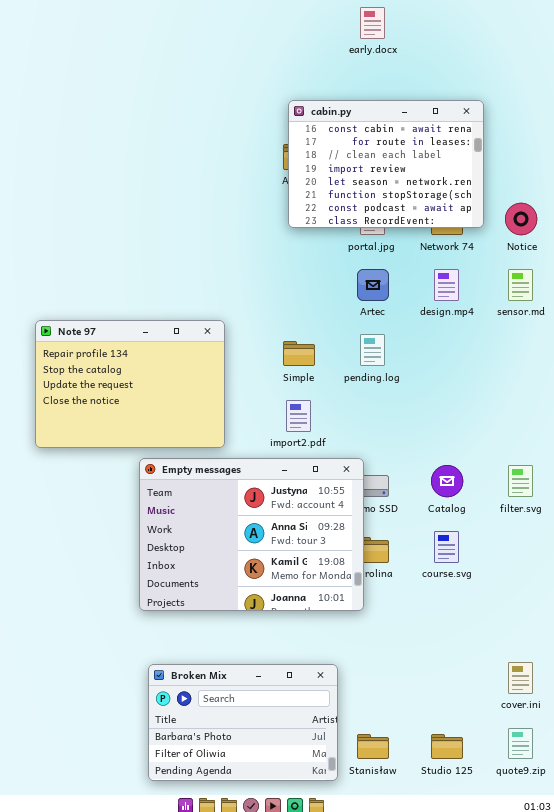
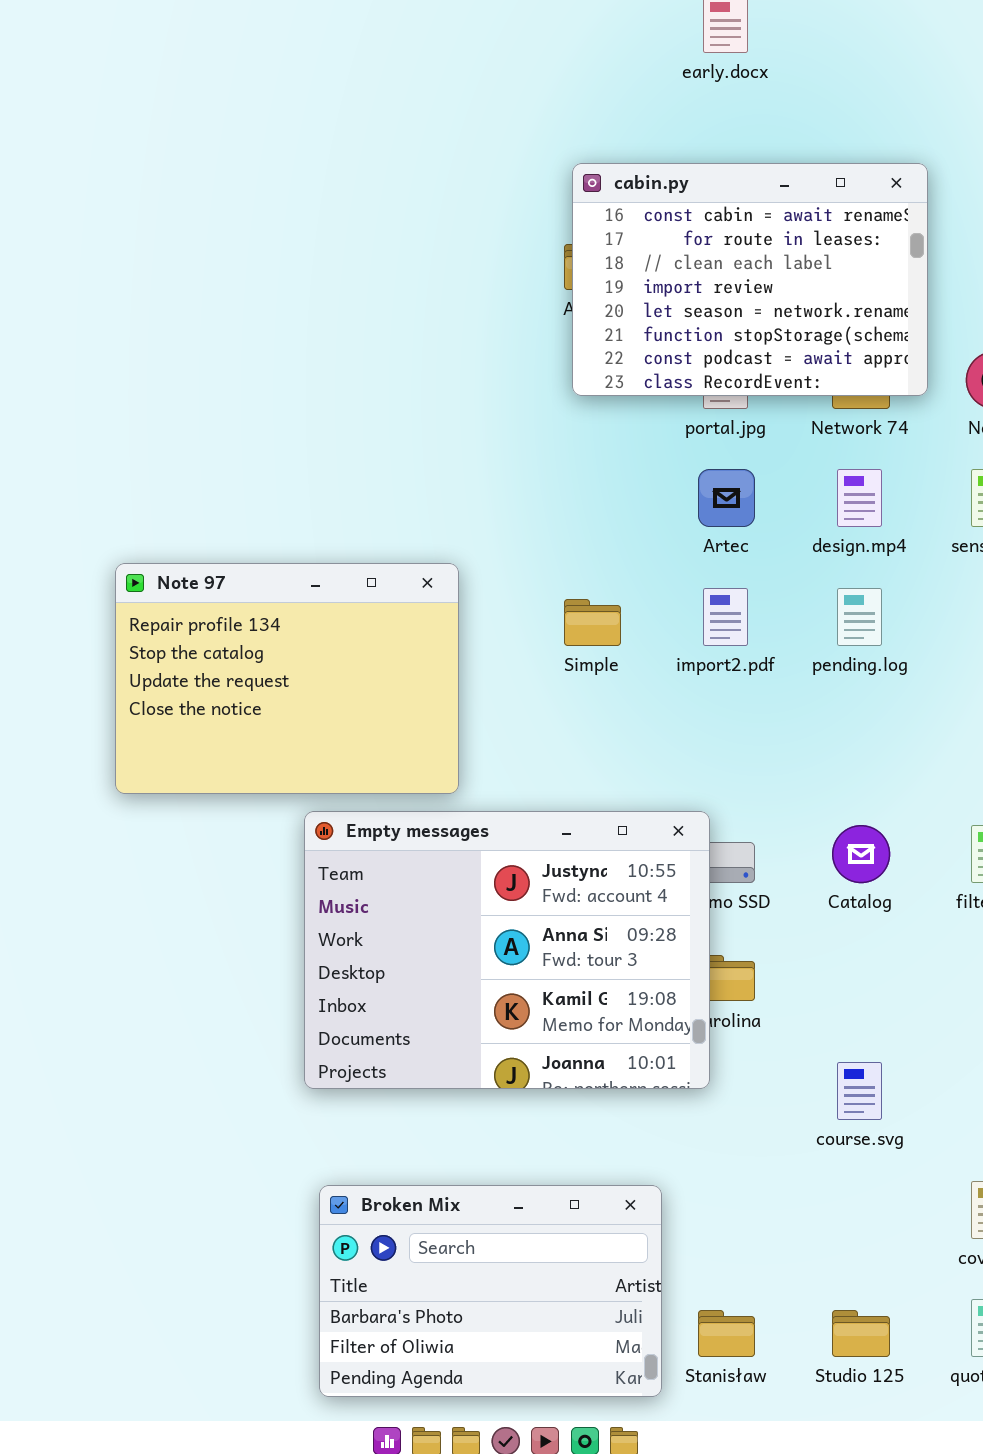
pending.log: [360,334,385,366] -> [837,588,882,646], moved
import2.pdf: [286,400,311,432] -> [703,588,748,646], moved
course.svg: [434,531,459,563] -> [837,1062,882,1120], moved

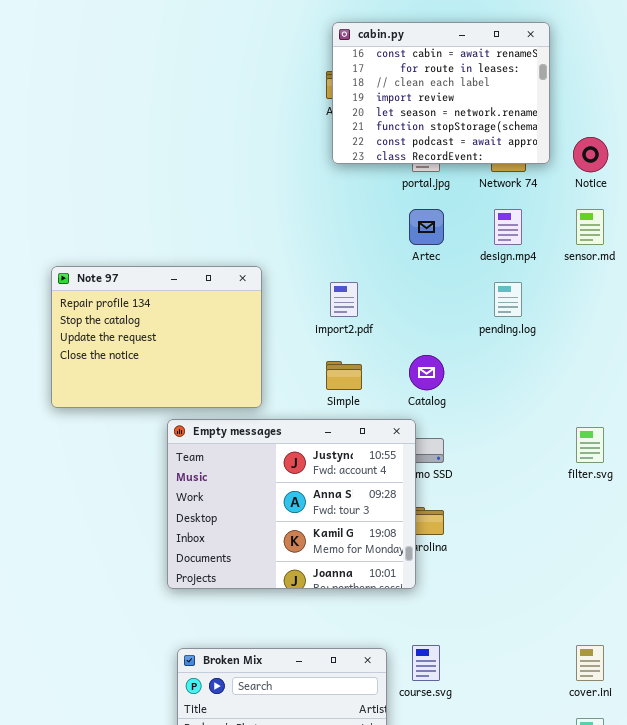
import2.pdf: [703,588,748,646] -> [330,282,358,317], moved
Simple: [564,599,621,646] -> [326,361,362,390], moved
Catalog: [832,825,890,883] -> [409,355,444,390], moved
course.svg: [837,1062,882,1120] -> [412,645,440,681], moved

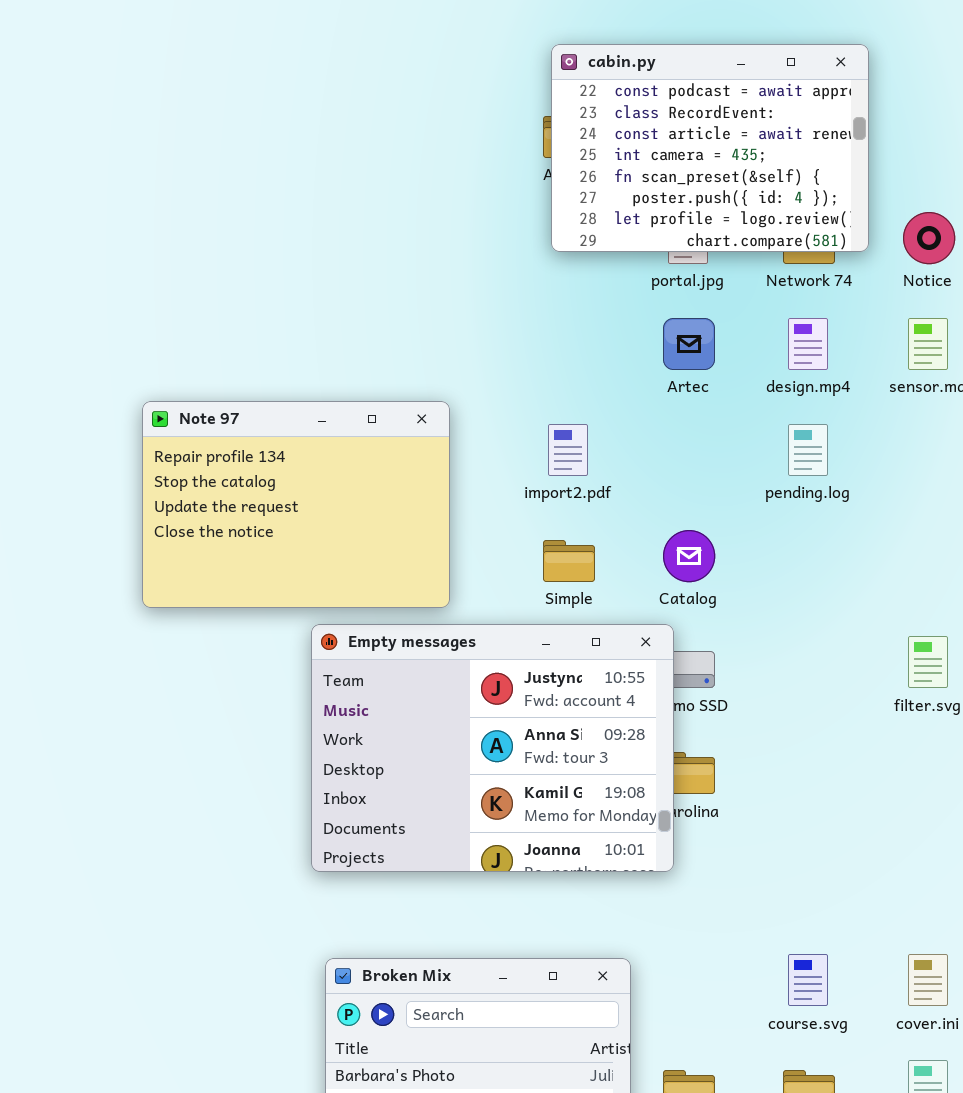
cabin.py: [332,22,550,164] -> [551,44,869,252], scrolled down 6 rows
course.svg: [412,645,440,681] -> [788,954,828,1006], moved

